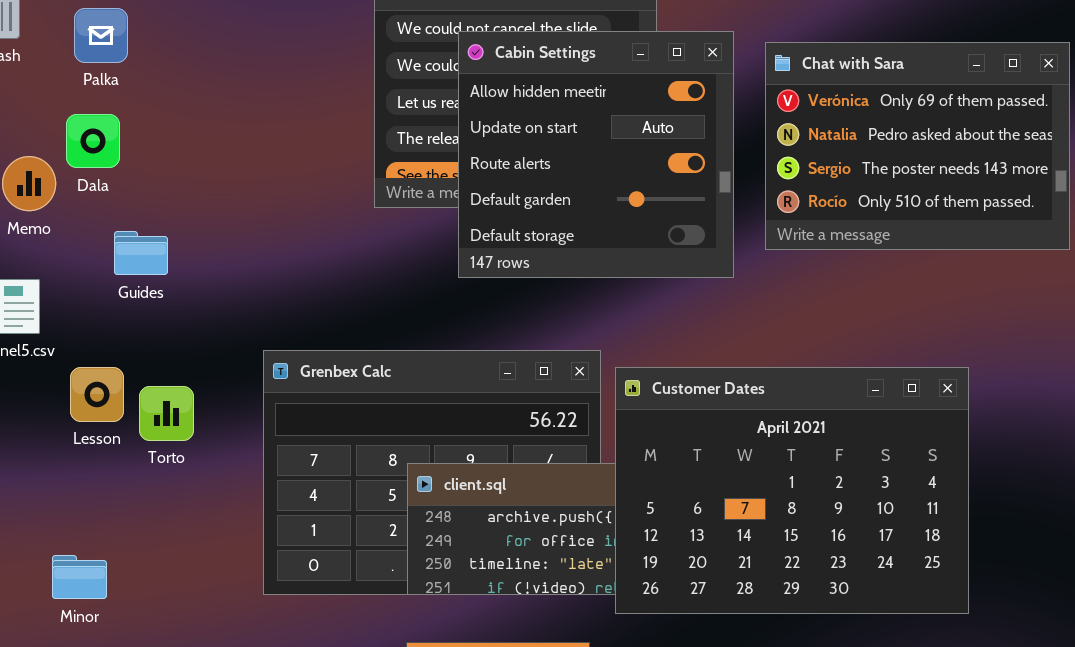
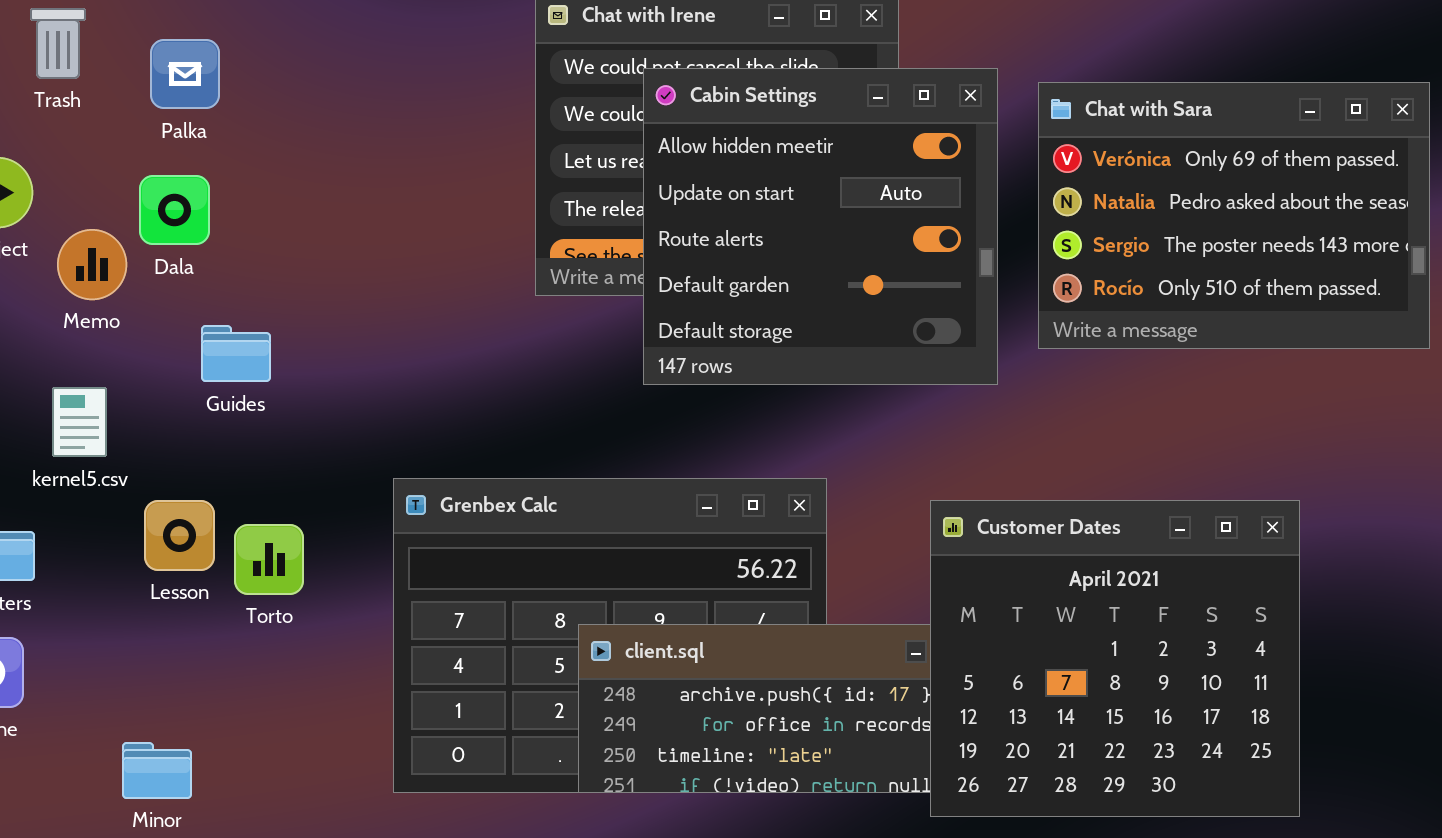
Customer Dates: [615,367,969,614] -> [930,500,1300,817], resized

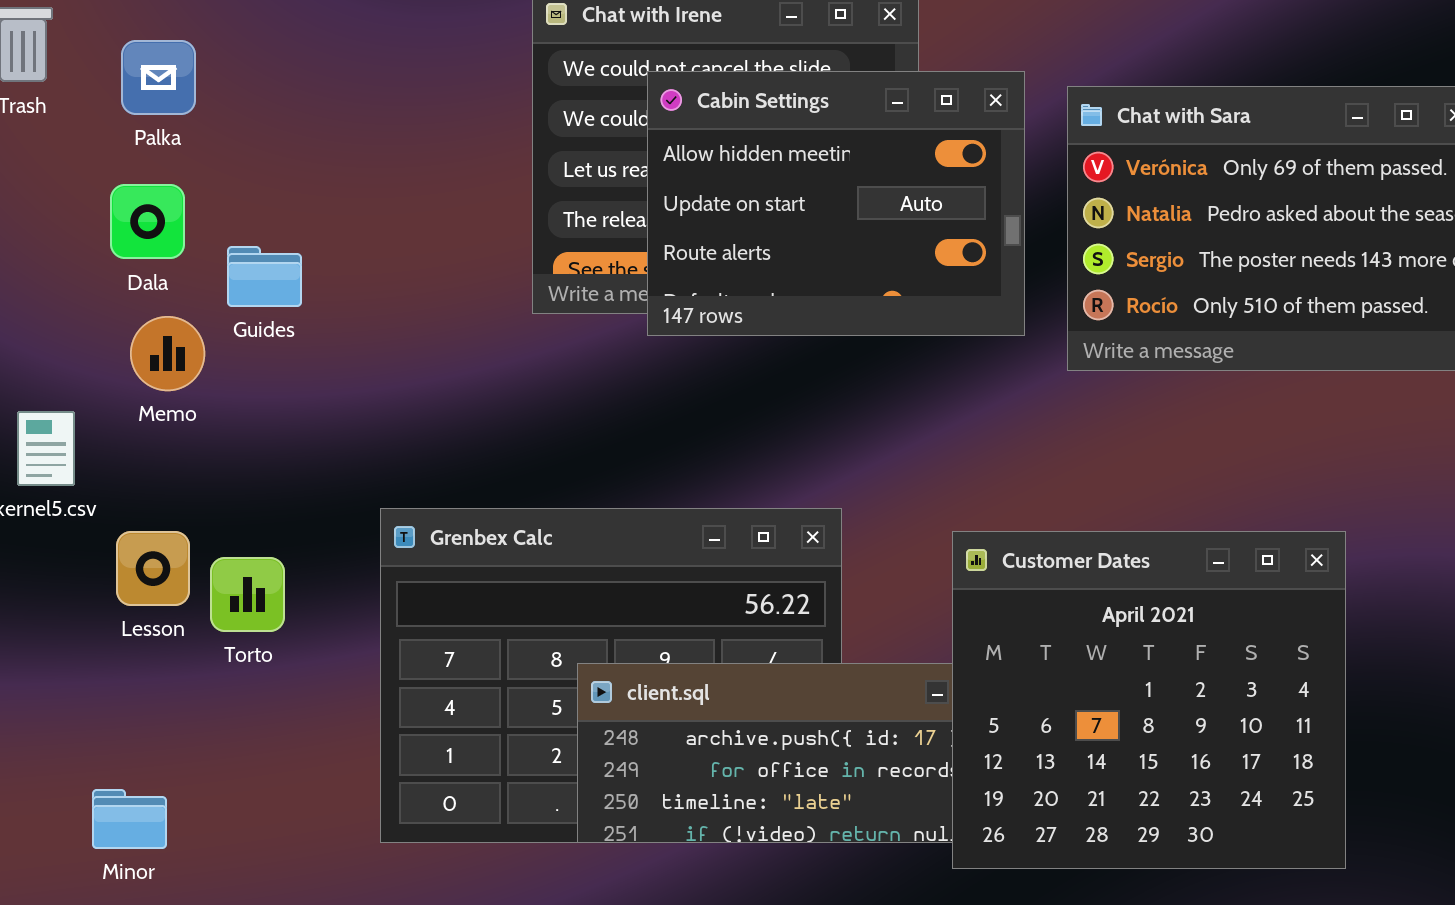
Cabin Settings: [643,68,998,385] -> [647,71,1025,336], resized
Memo: [57,229,127,300] -> [130,316,205,391], moved
Guides: [201,325,271,382] -> [227,246,302,307], moved

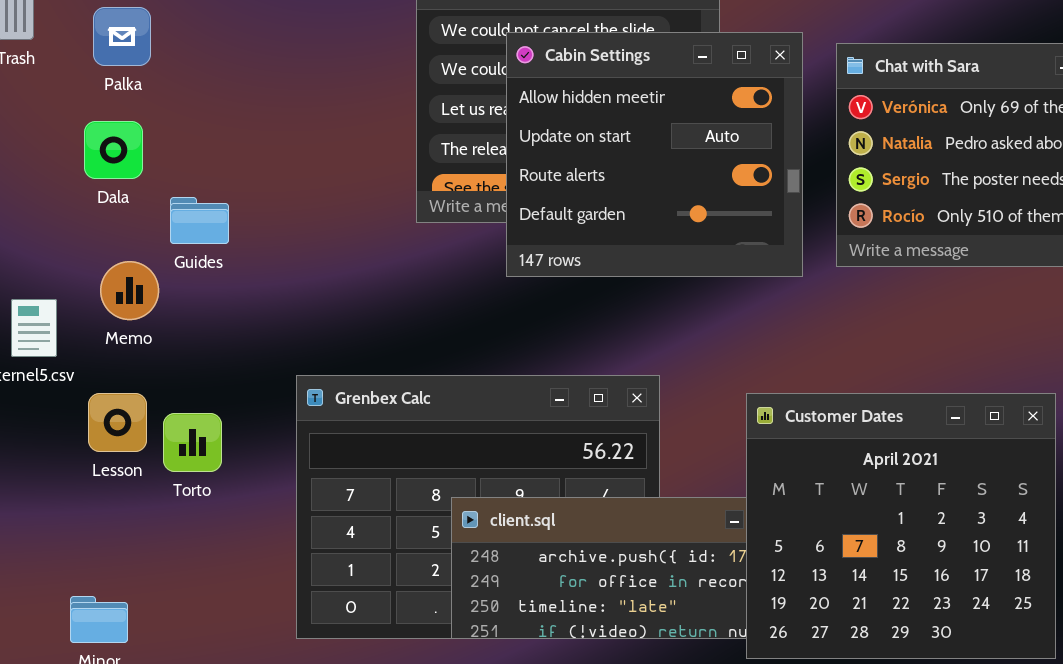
Cabin Settings: [647,71,1025,336] -> [506,32,803,277], resized
Guides: [227,246,302,307] -> [170,197,229,244], moved
Memo: [130,316,205,391] -> [100,261,159,320], moved

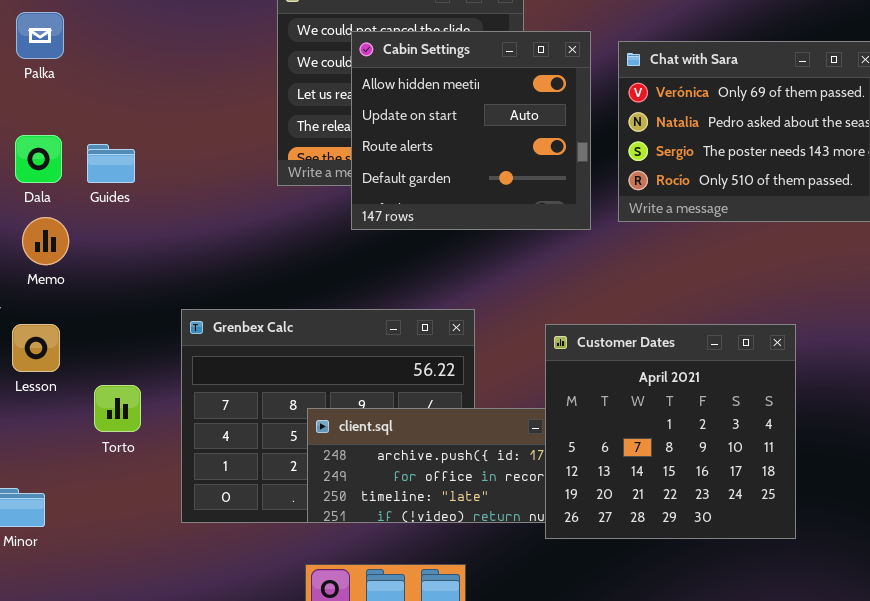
Dala: [84,121,143,179] -> [15,135,62,183], moved
Guides: [170,197,229,244] -> [87,144,135,183], moved
Torto: [163,413,222,472] -> [94,385,141,432], moved

